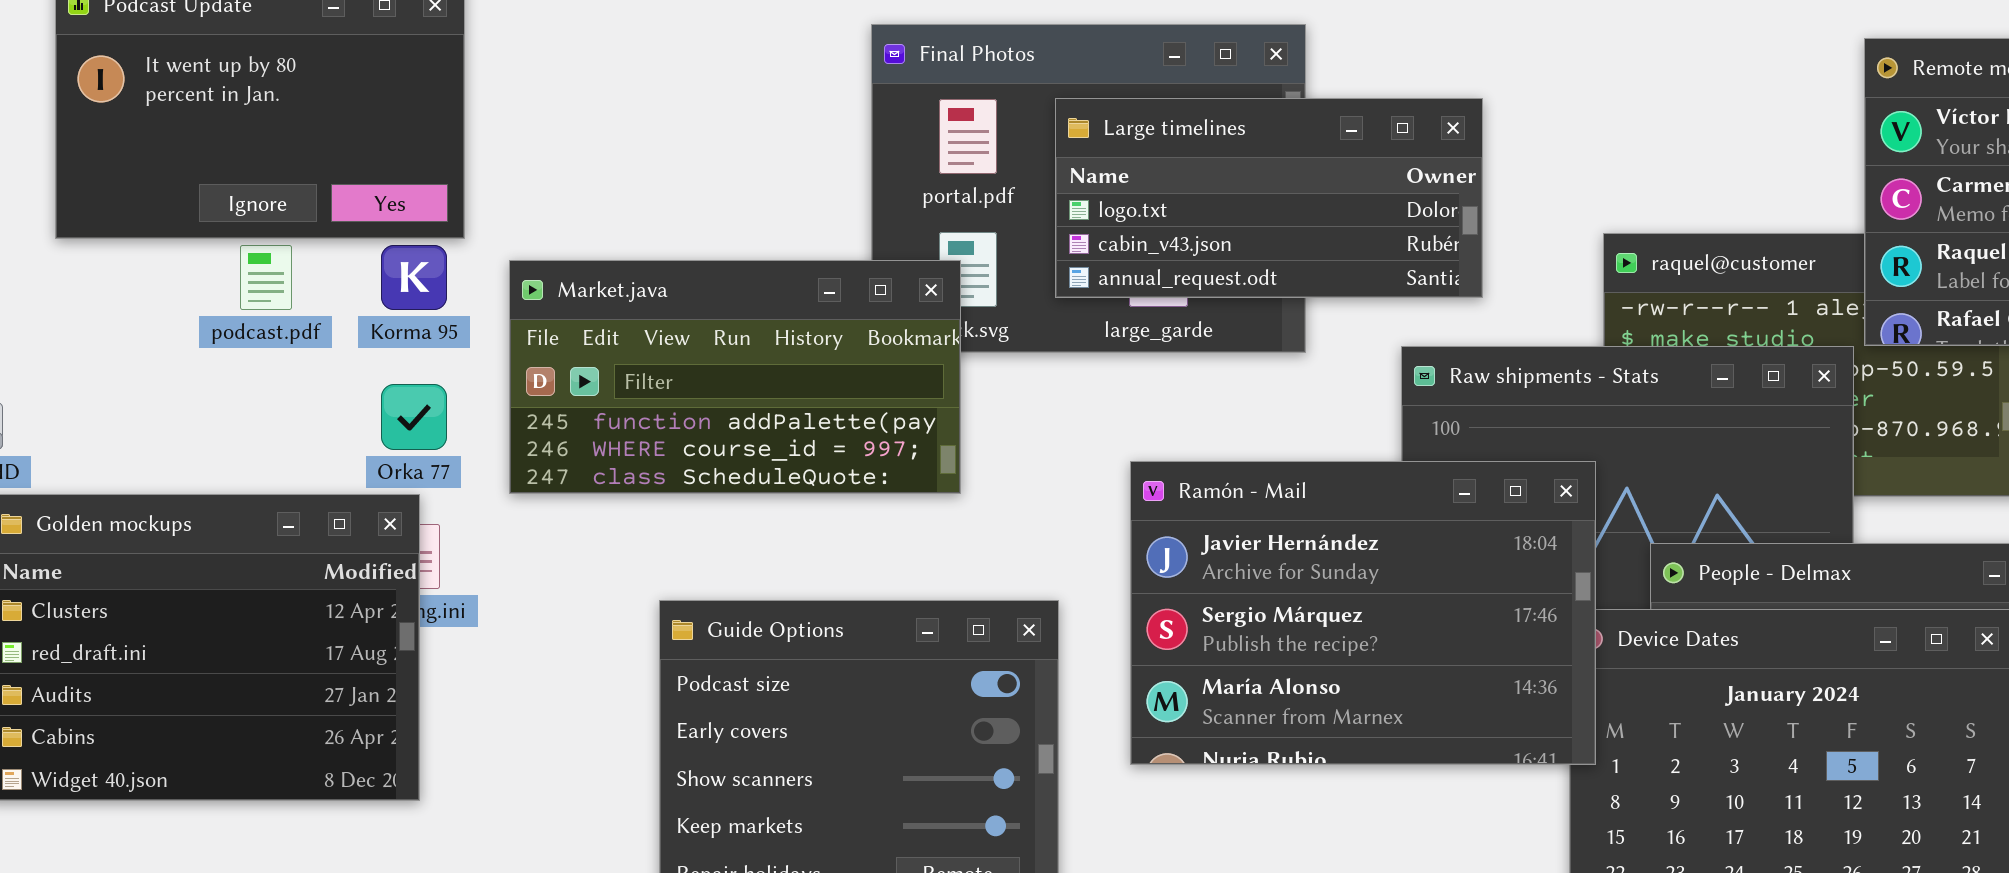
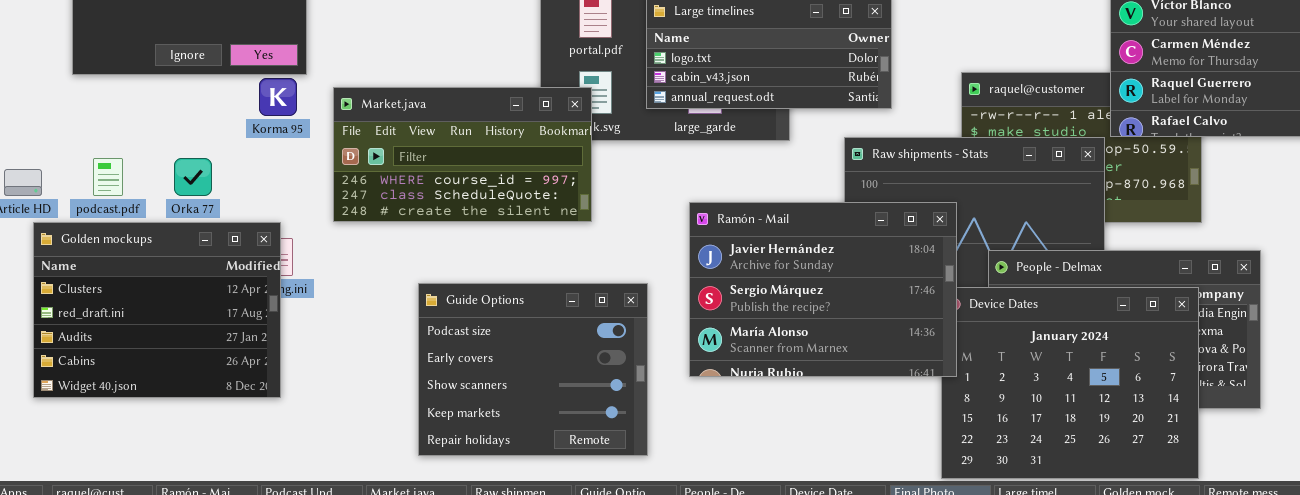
podcast.pdf: [240,245,292,310] -> [93,158,123,196], moved
Market.java: [509,260,961,494] -> [333,87,592,222], scrolled down 1 row
Orka 77: [381,384,447,450] -> [174,158,212,196], moved

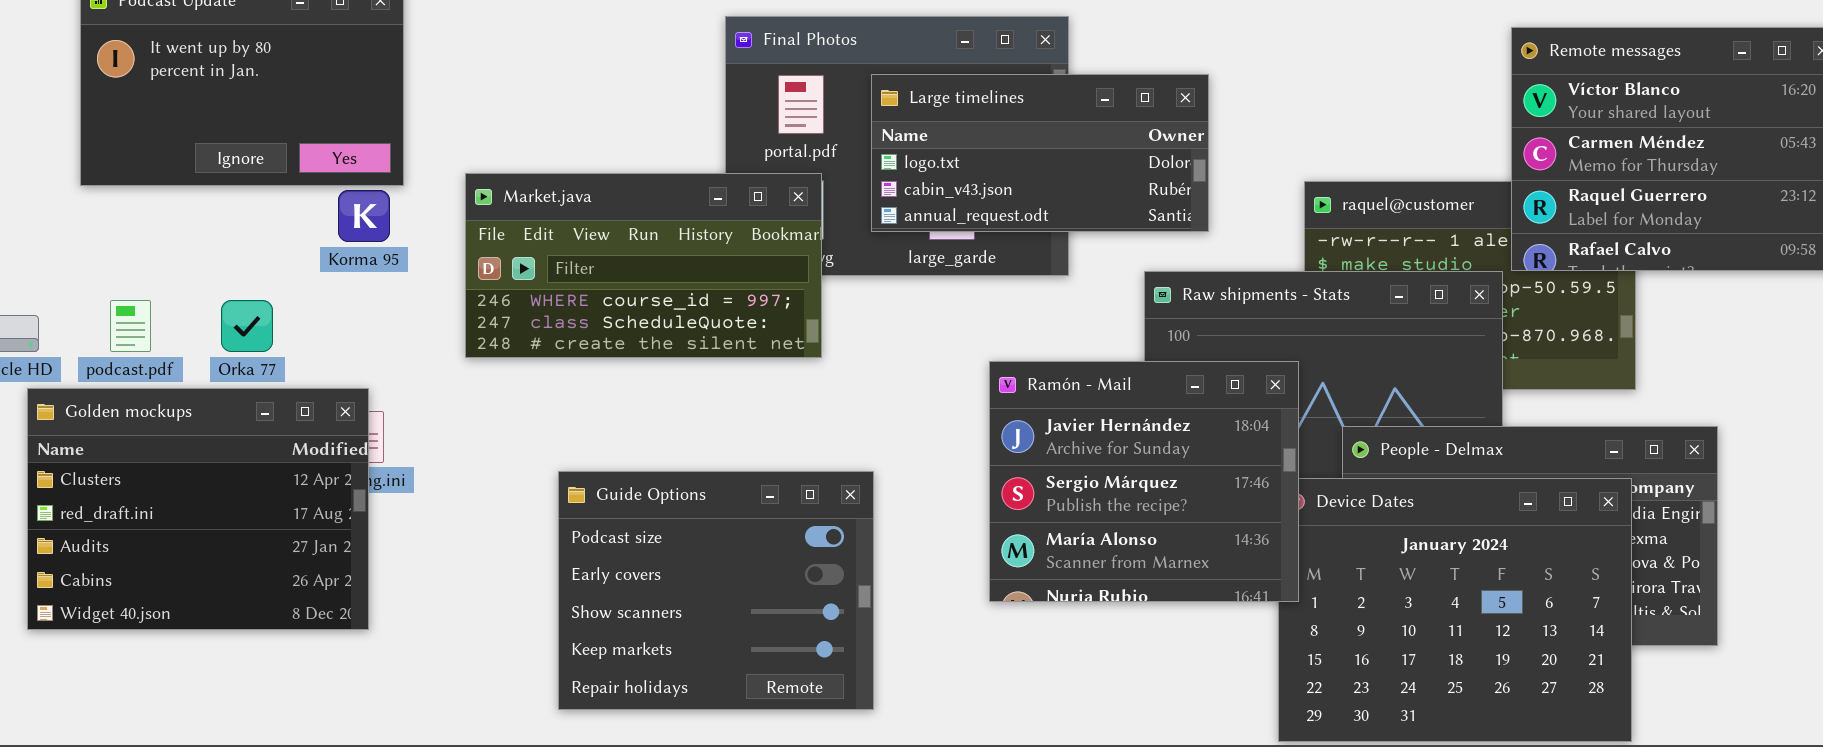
Market.java: [333,87,592,222] -> [465,173,822,358], moved
Ramón - Mail: [689,202,957,377] -> [989,361,1299,602], resized

